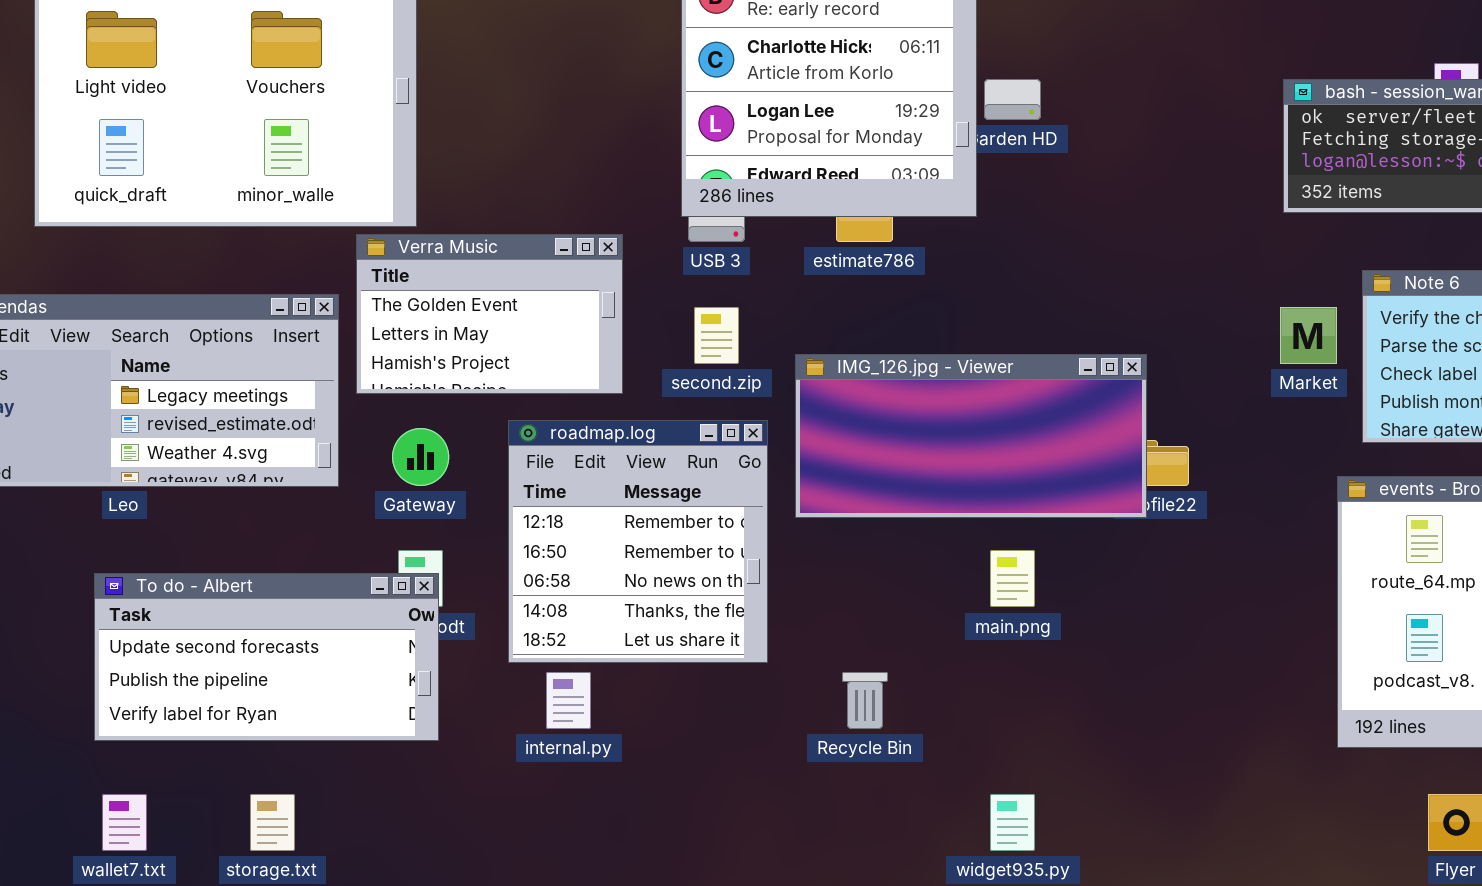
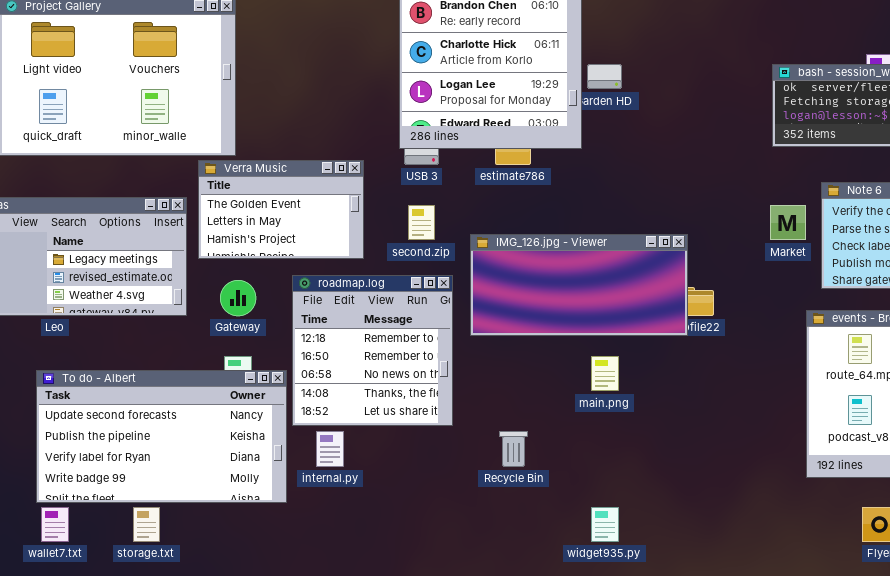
To do - Albert: [94,573,439,741] -> [36,370,287,503], resized

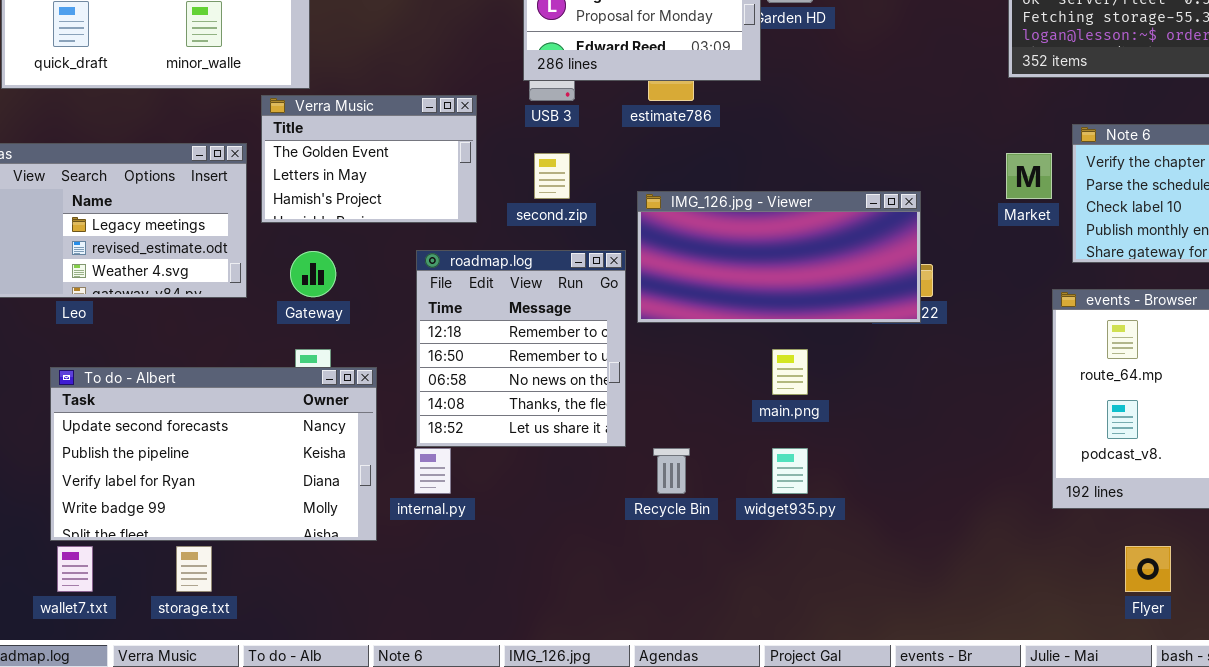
IMG_126.jpg - Viewer: [470,234,688,336] -> [637,191,921,323], moved
roadmap.log: [292,275,453,426] -> [416,250,626,447], moved
widget935.py: [591,507,619,542] -> [772,448,808,494], moved

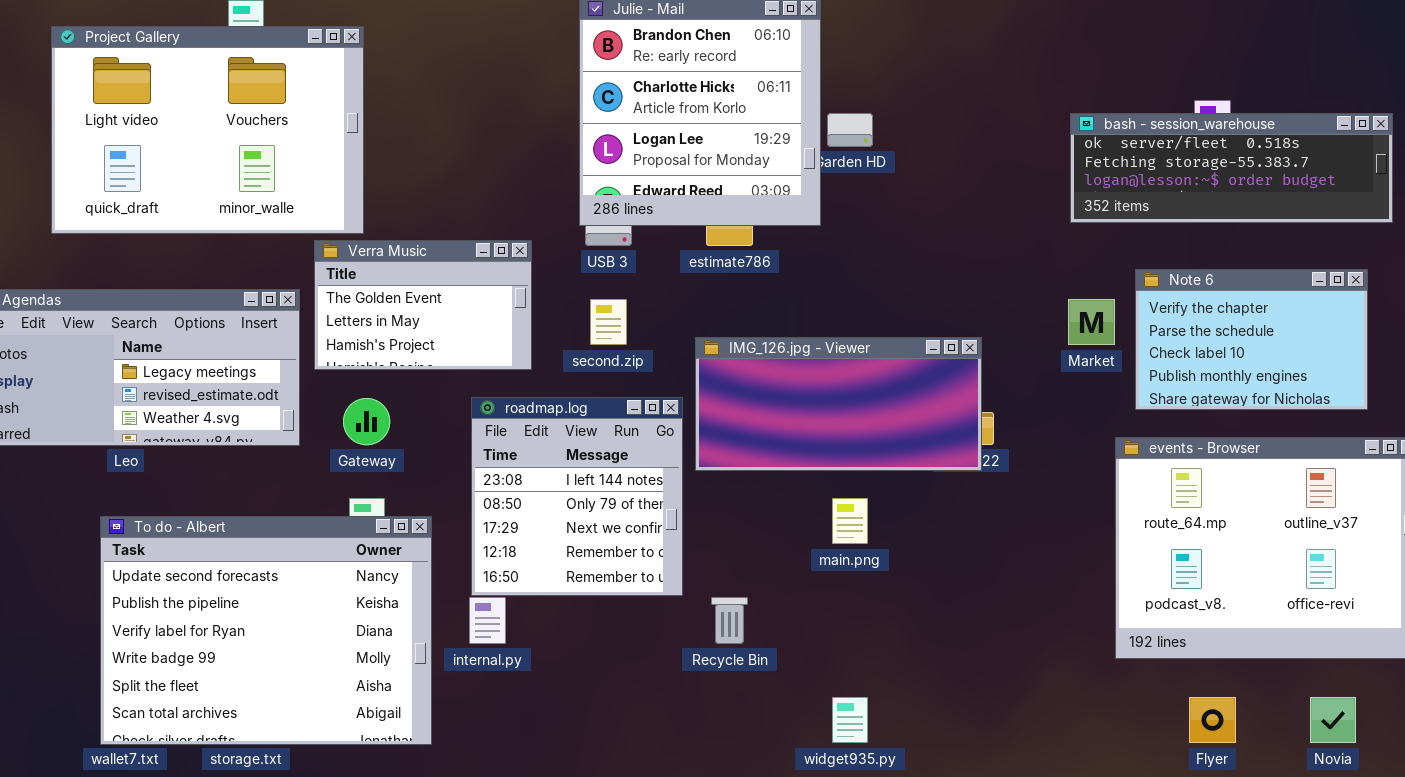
roadmap.log: [416,250,626,447] -> [471,397,683,596], scrolled up 3 rows
To do - Albert: [50,367,377,541] -> [100,516,432,745], resized
widget935.py: [772,448,808,494] -> [832,697,868,743], moved

